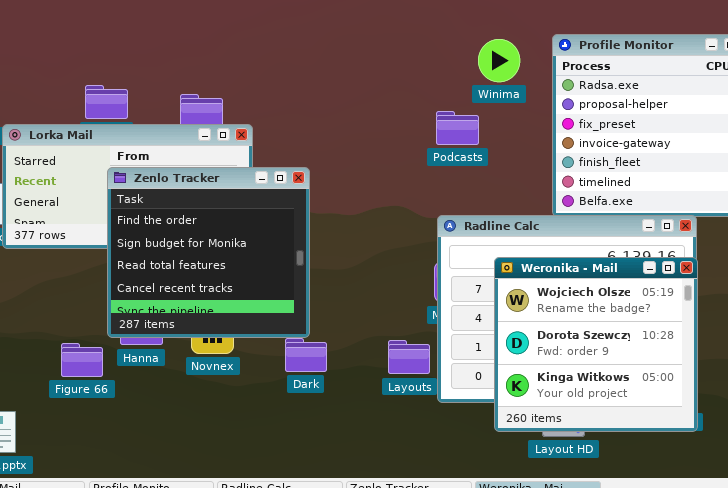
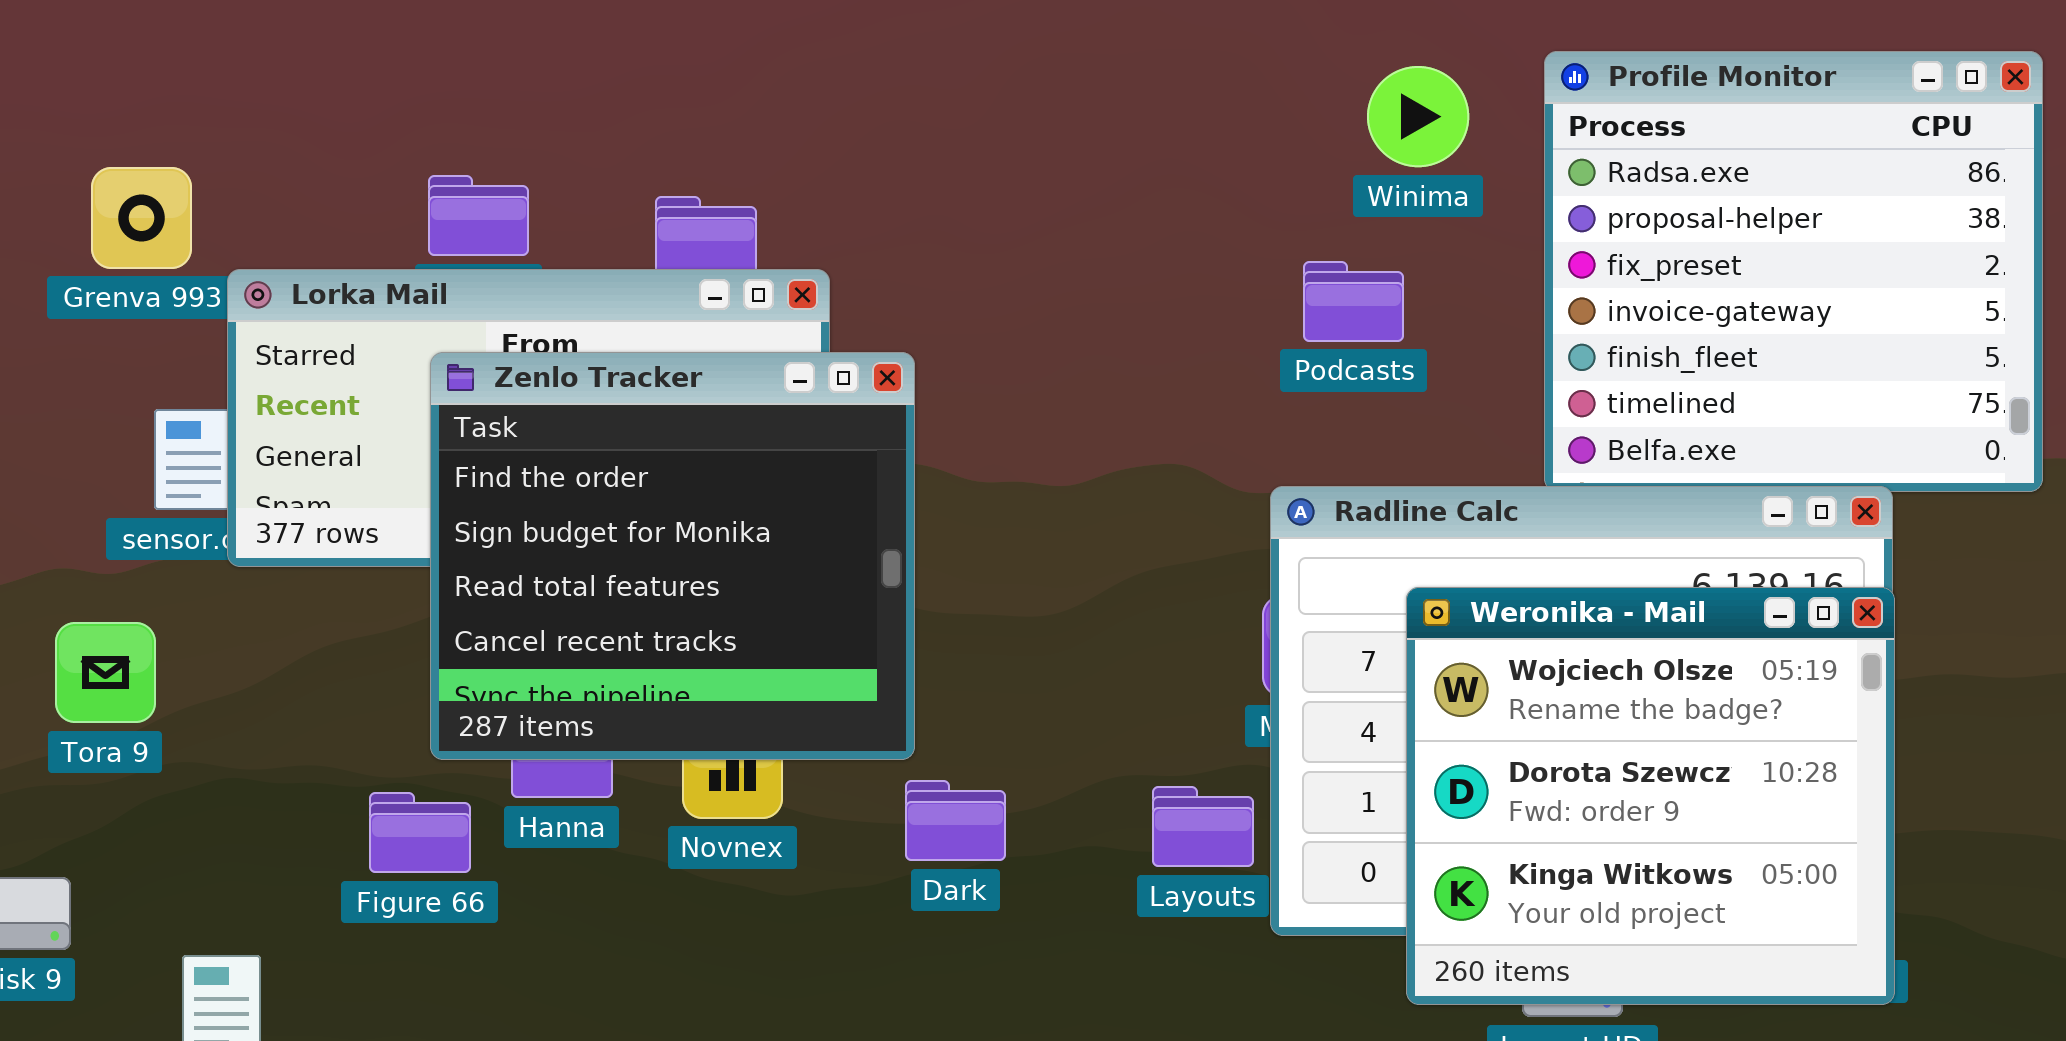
Podcasts: [436,111,479,145] -> [1303,261,1404,342], moved
Zenlo Tracker: [107,167,310,338] -> [430,352,915,760], moved

